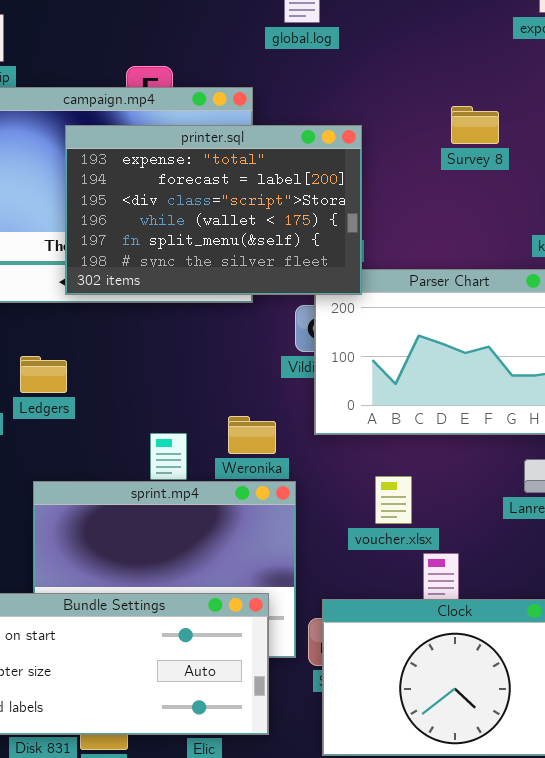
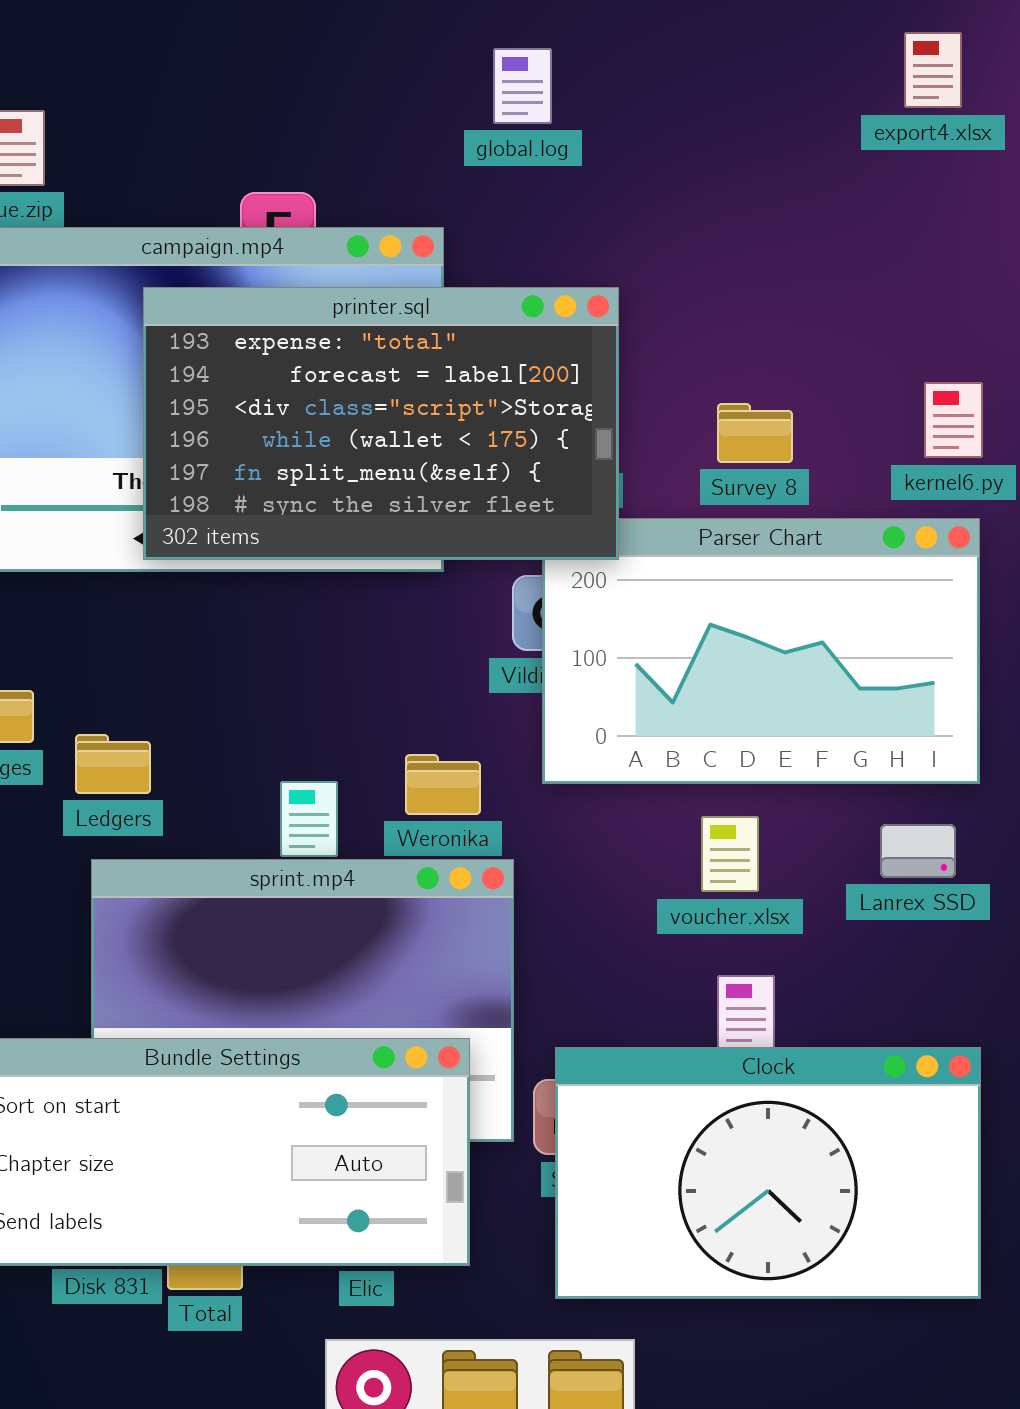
Survey 8: [451,106,499,144] -> [717,403,793,463], moved
Ledgers: [20,356,67,393] -> [75,734,151,794], moved
voucher.xlsx: [375,476,412,524] -> [701,816,759,892], moved

